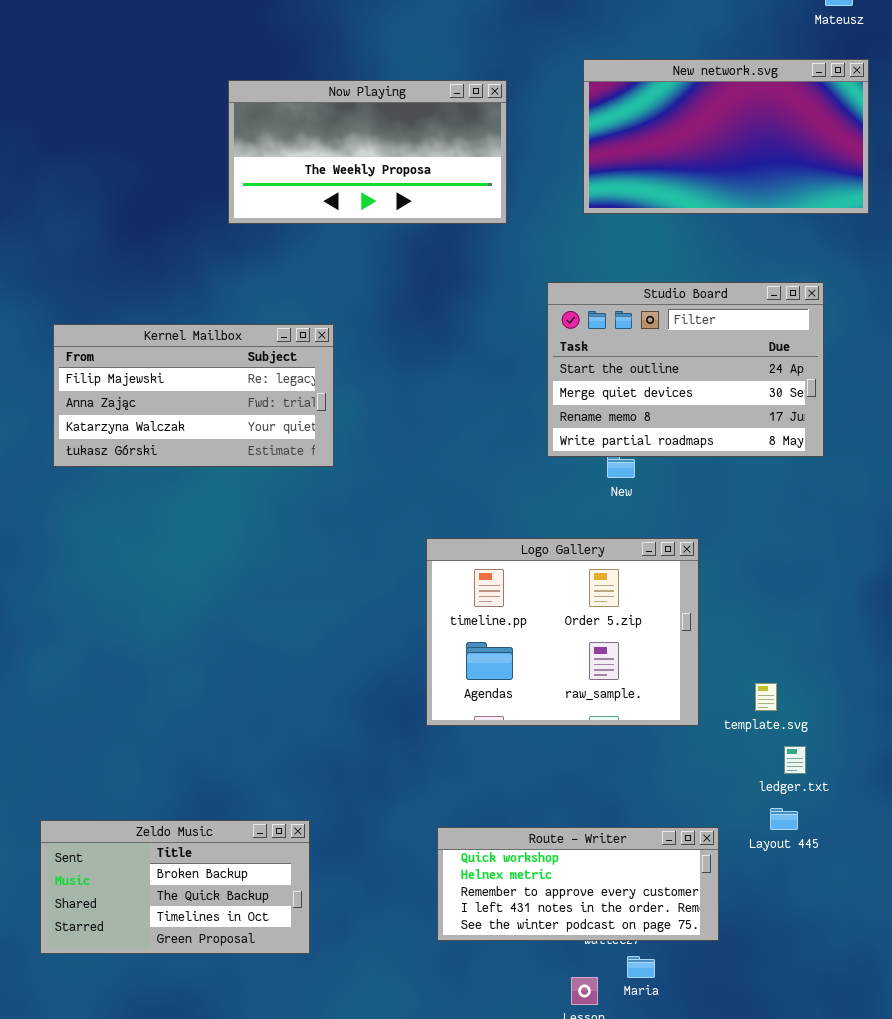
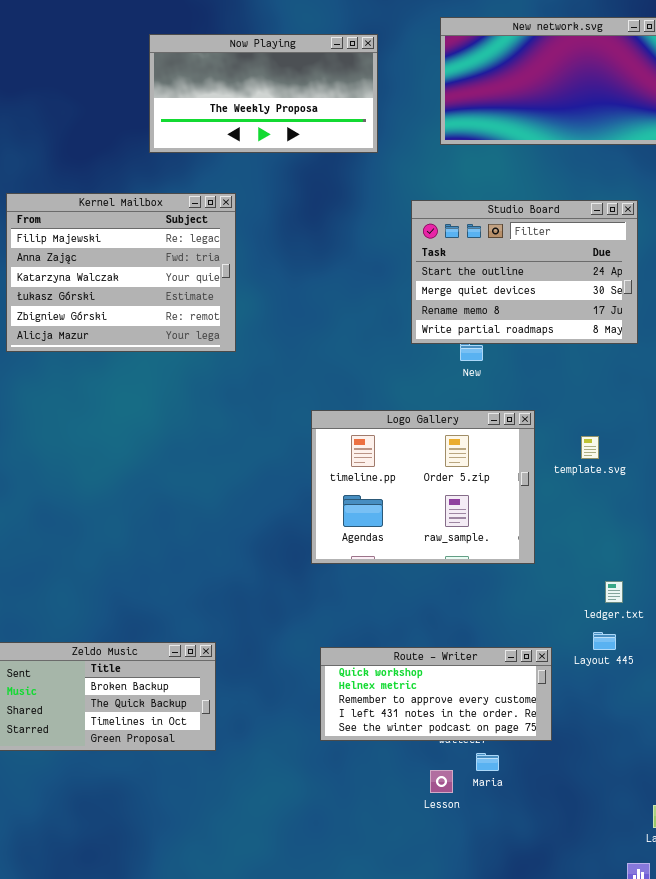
Kernel Mailbox: [53,324,334,467] -> [6,193,236,352], resized
template.svg: [755,683,777,711] -> [581,436,599,459], moved

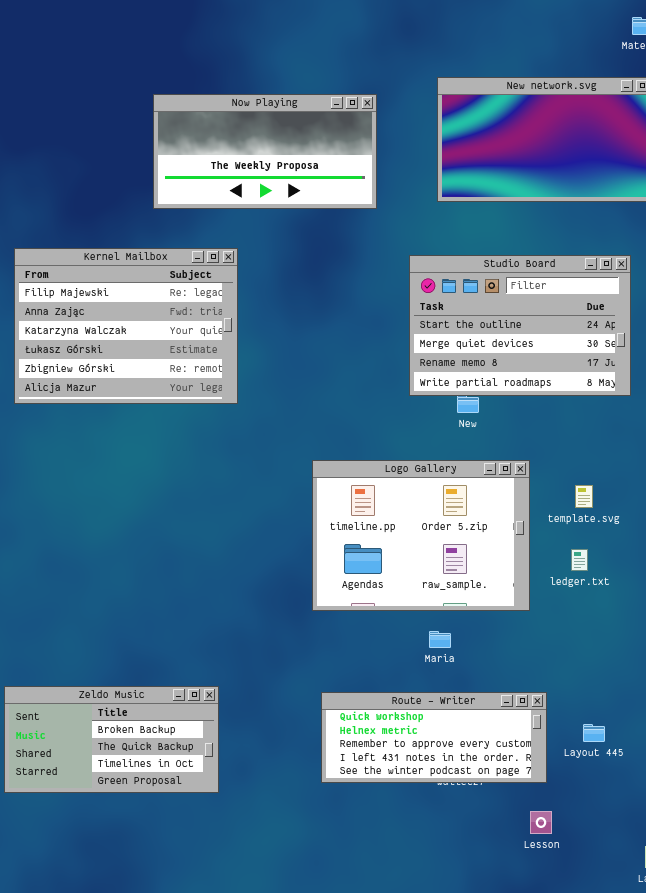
ledger.txt: [605,581,623,603] -> [571,549,588,571], moved
Layout 445: [593,632,616,650] -> [583,724,605,742], moved
Maria: [476,753,499,771] -> [429,631,451,648], moved
Lesson: [430,770,453,793] -> [530,811,552,834], moved

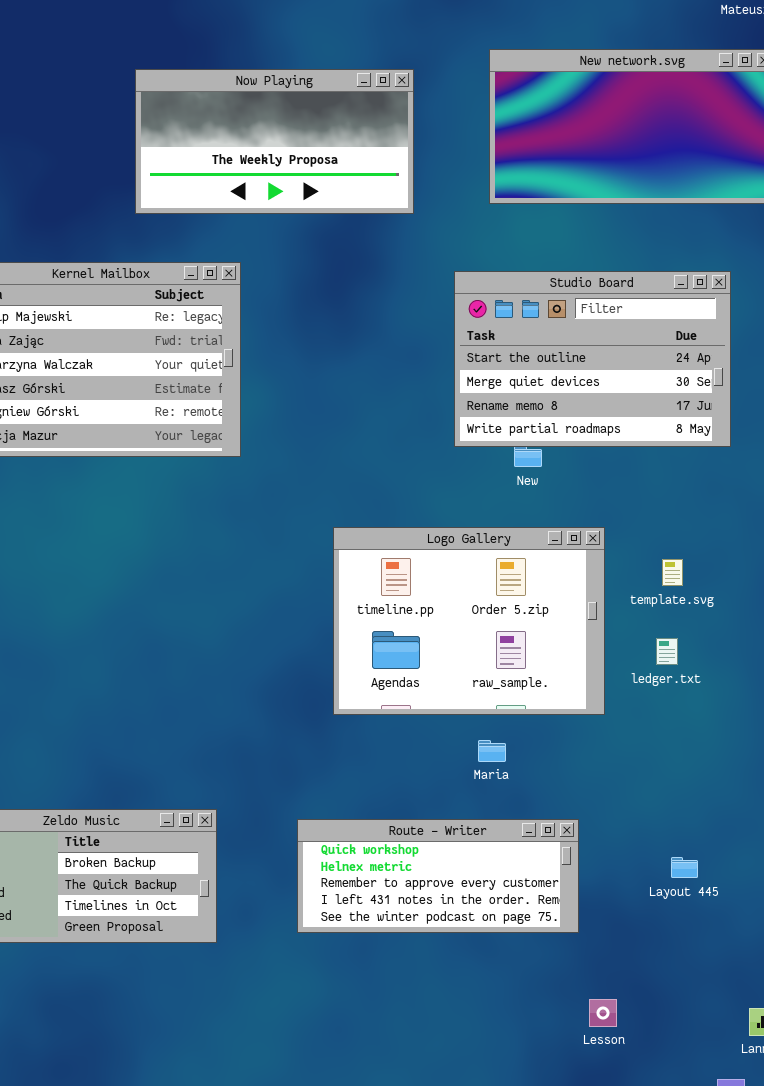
Route - Writer: [321,692,547,783] -> [297,819,579,933], moved
Lesson: [530,811,552,834] -> [589,999,617,1027], moved

